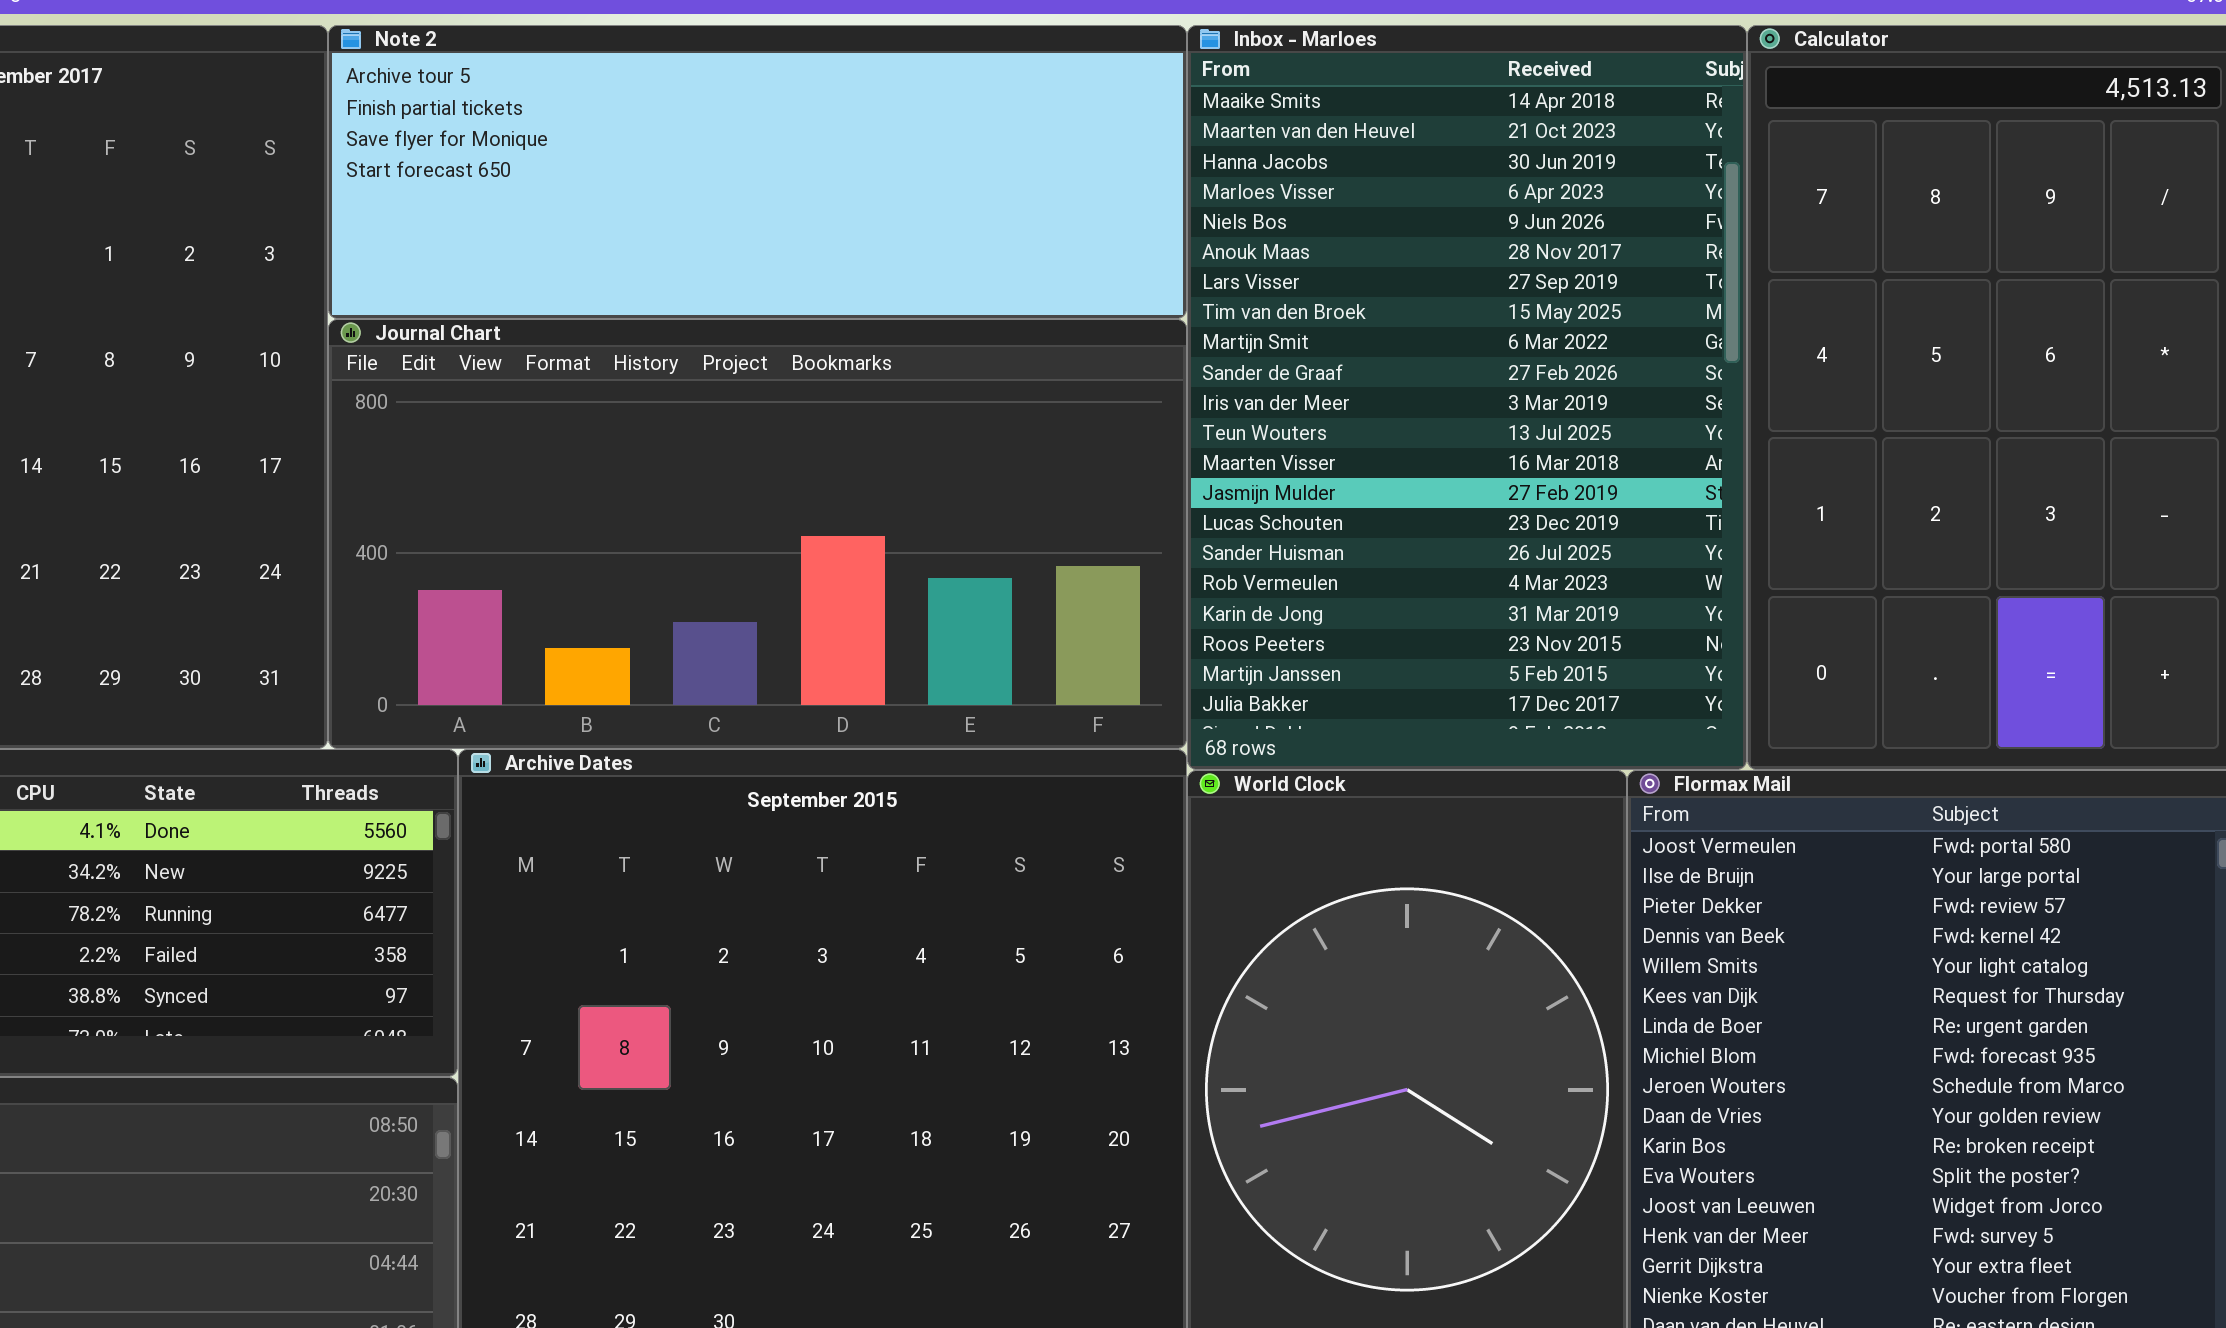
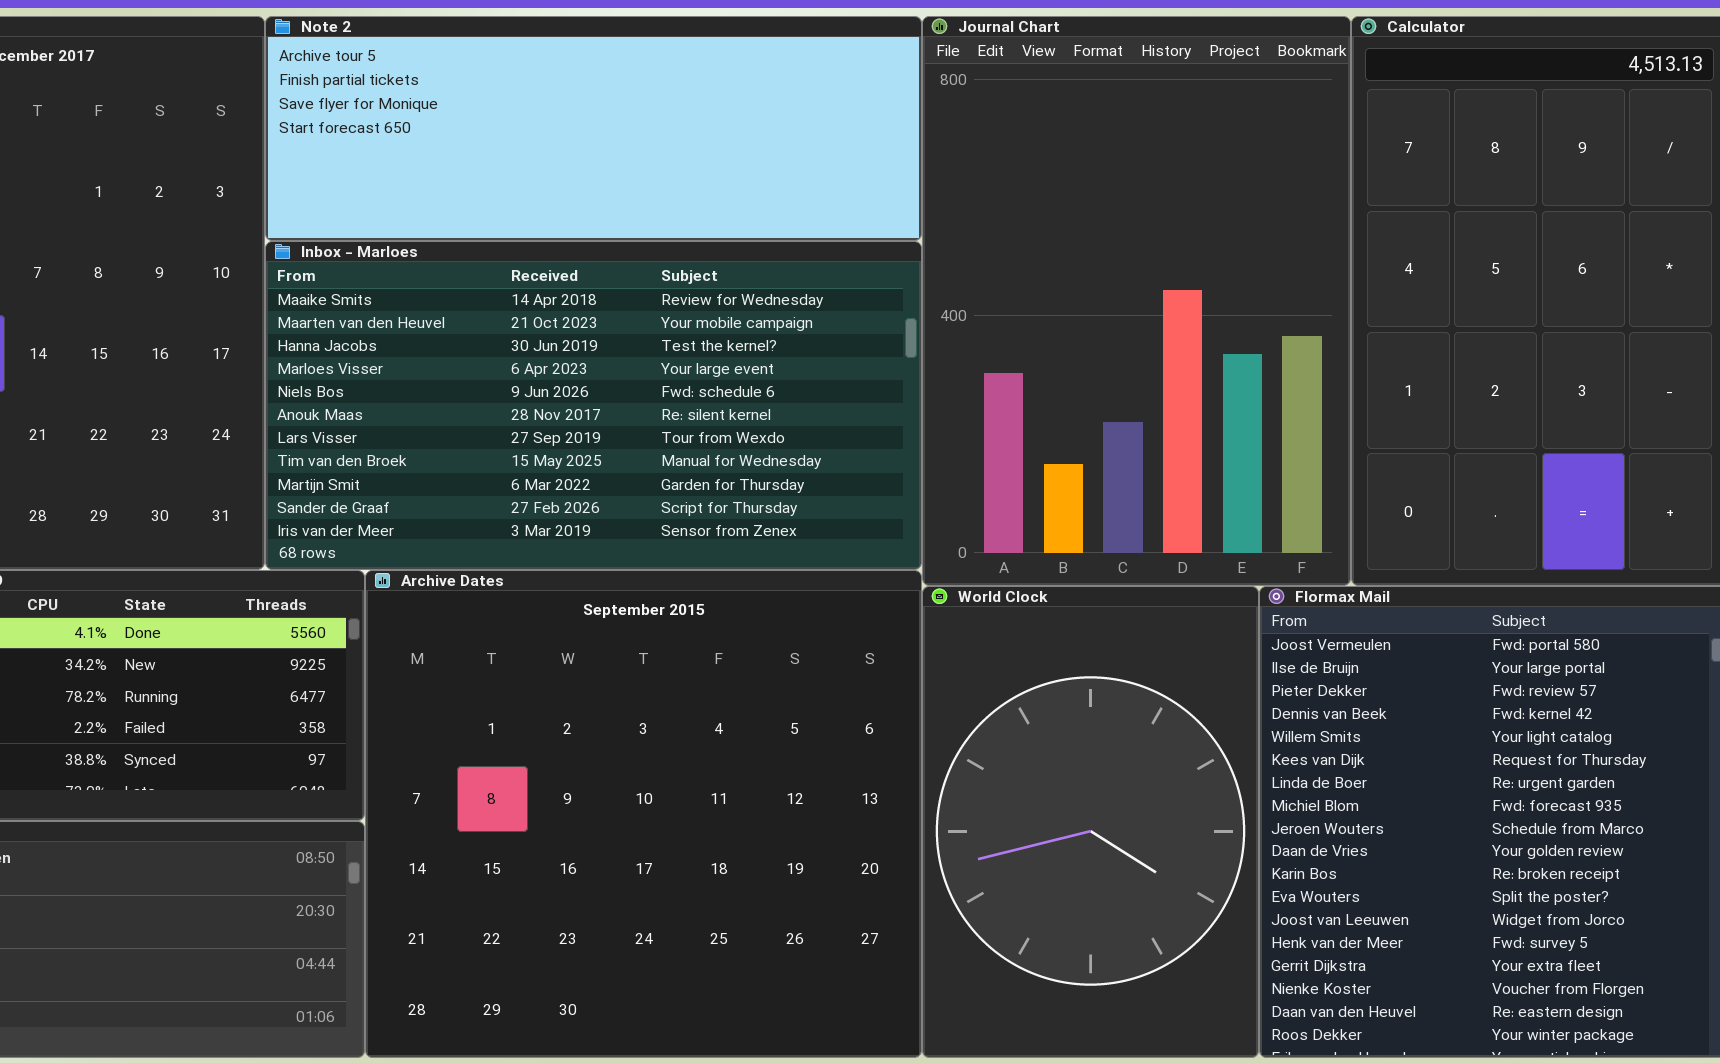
Inbox - Marloes: [1187,25,1747,770] -> [265,241,922,570], moved, resized
Journal Chart: [328,319,1187,749] -> [922,16,1351,586], moved, resized

